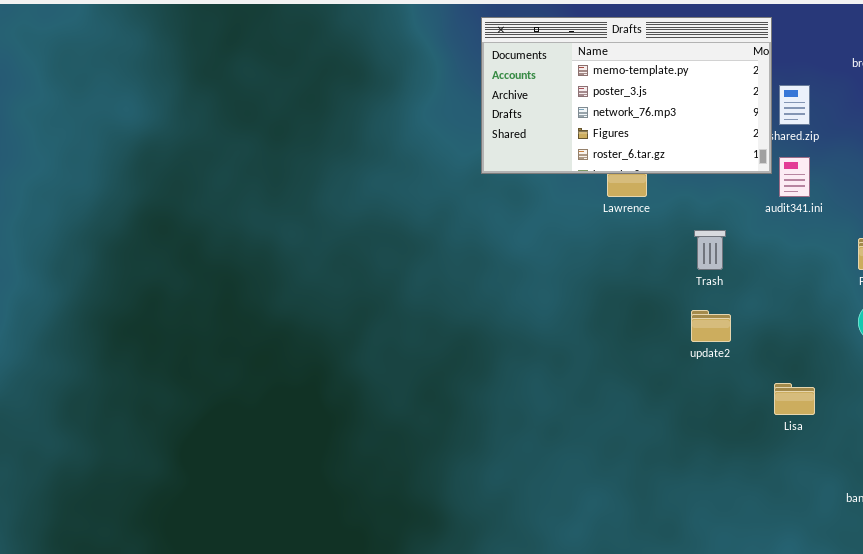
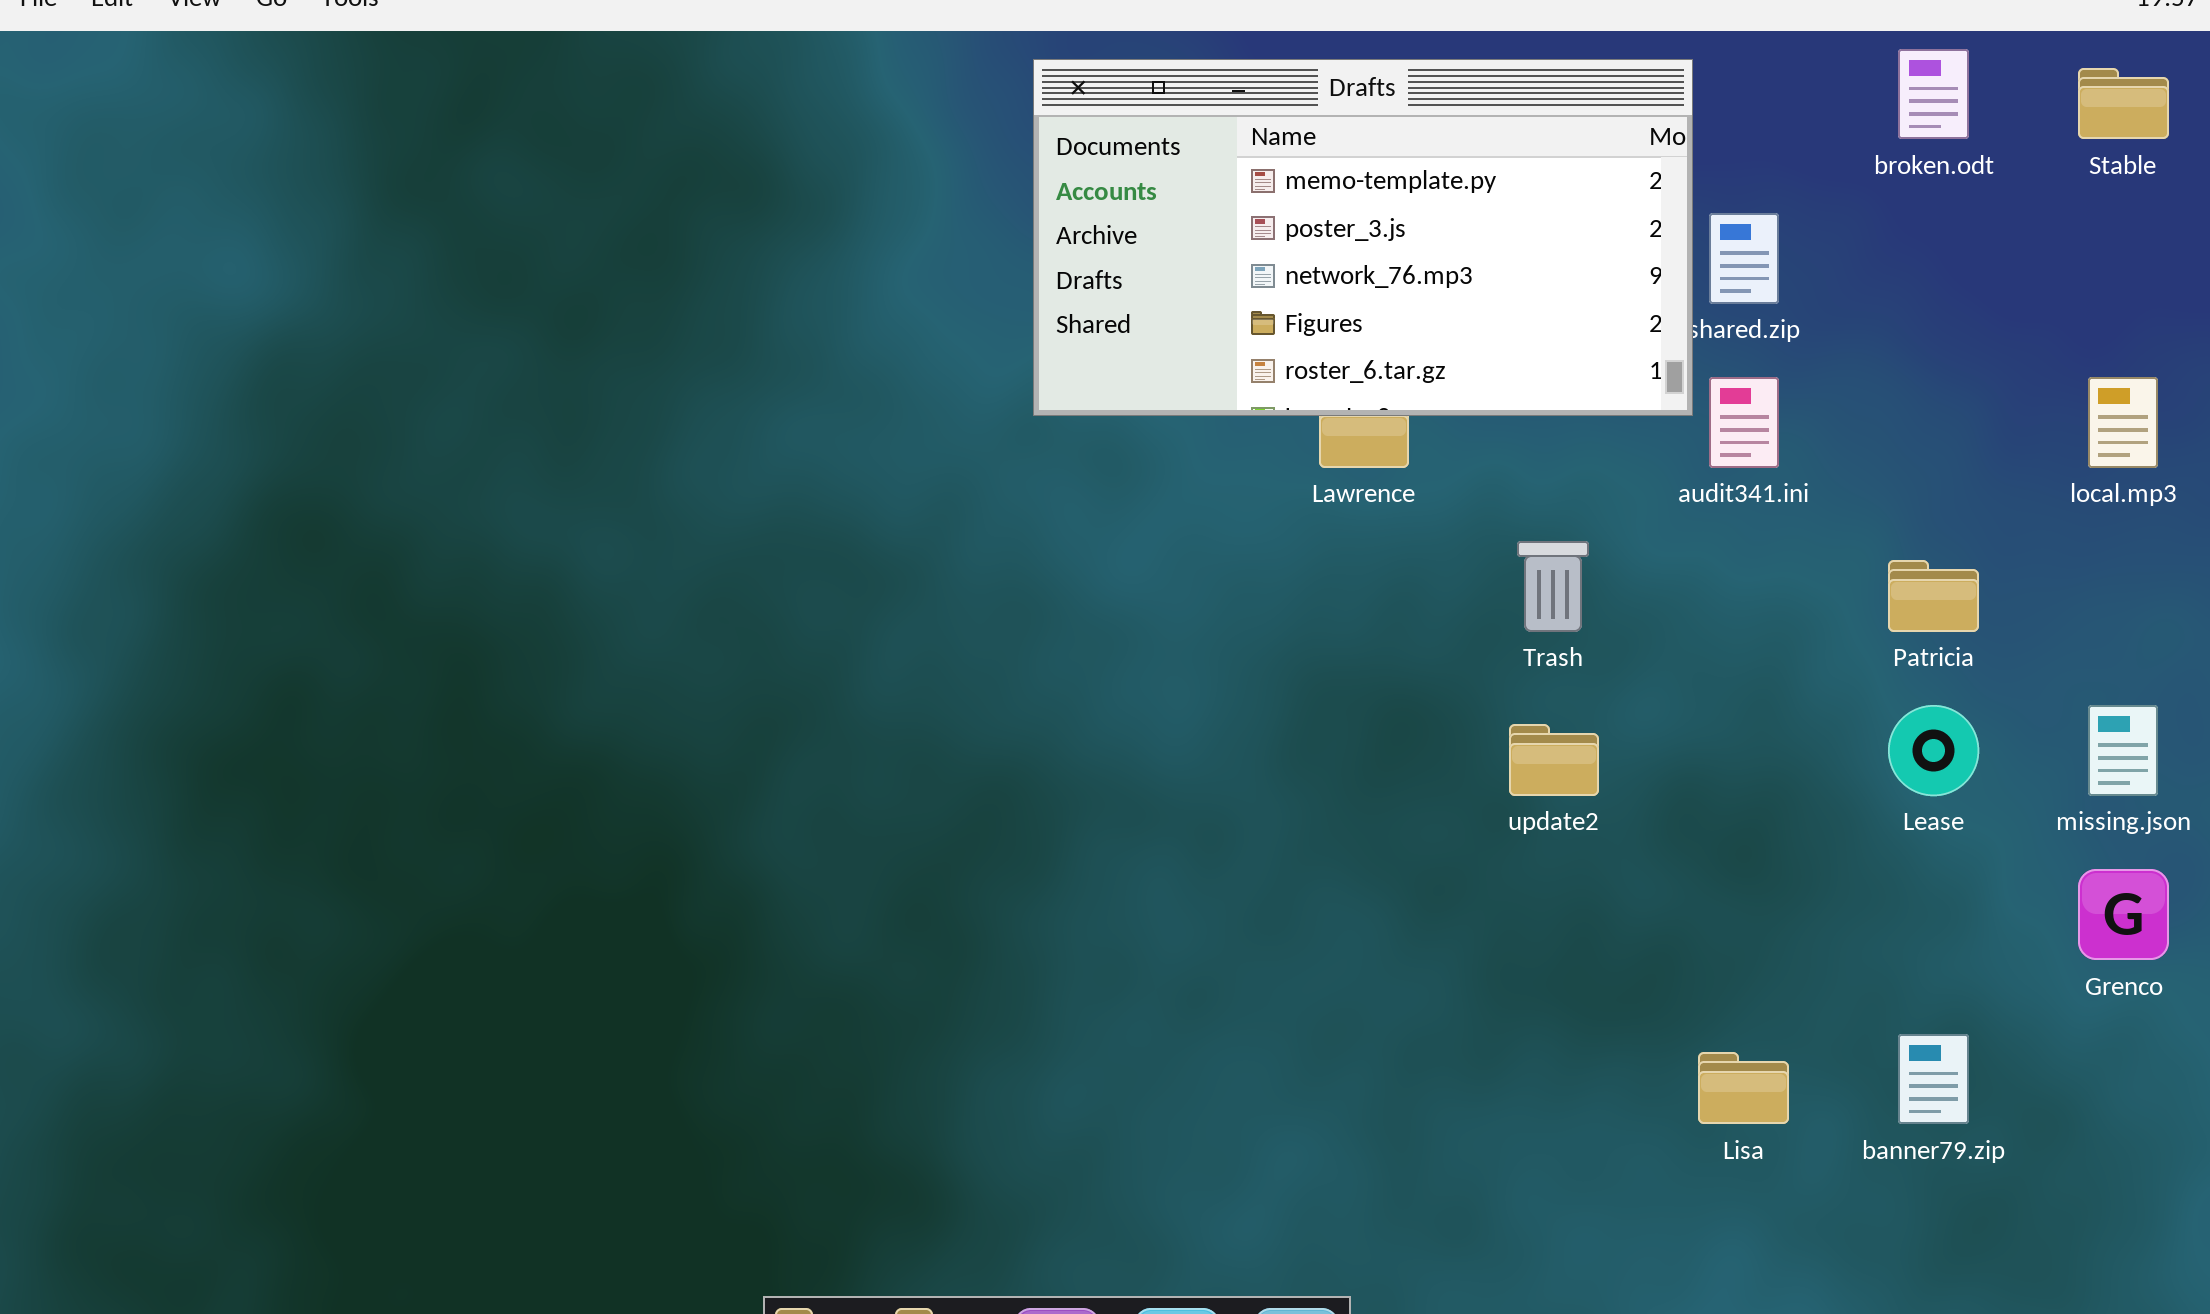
Lisa: [774,383,815,415] -> [1698,1052,1789,1124], moved

